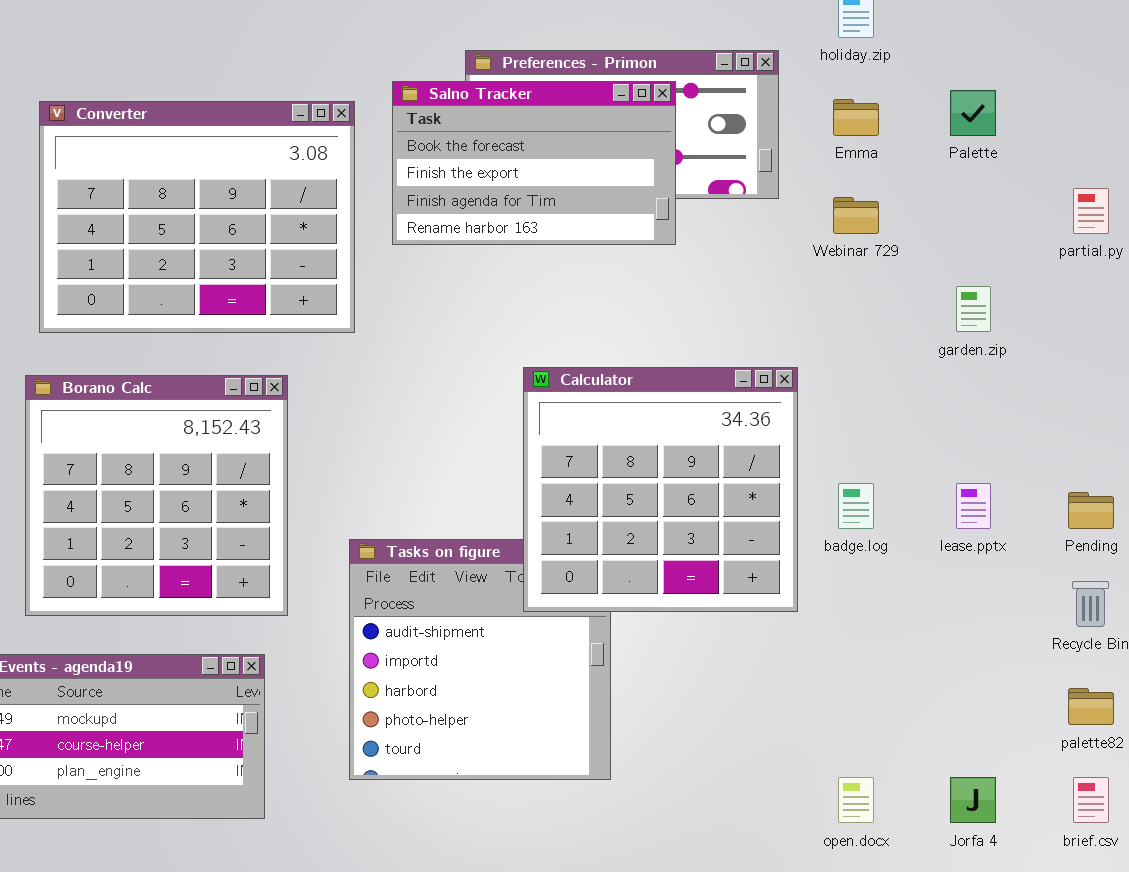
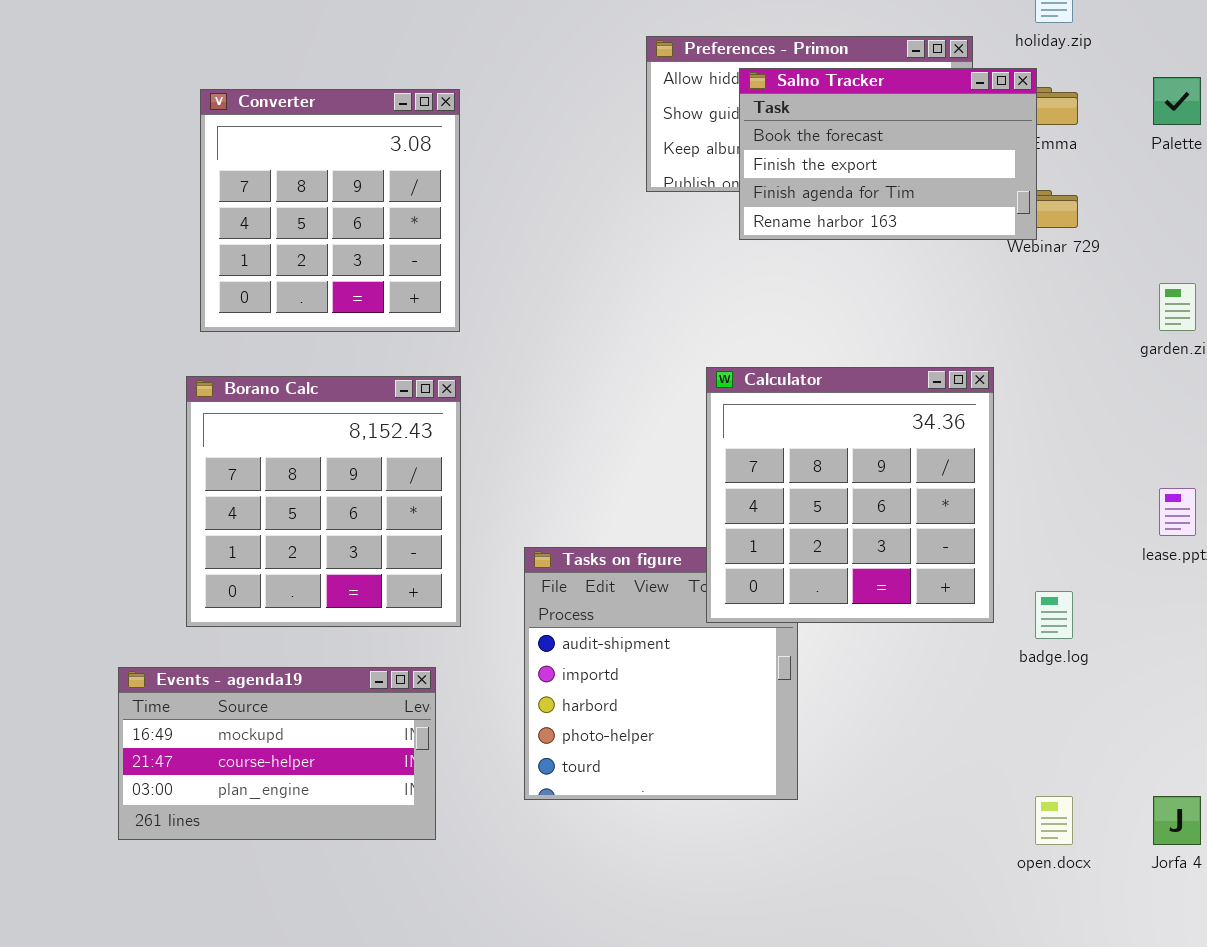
Salno Tracker: [392,81,676,245] -> [739,68,1037,240], moved
Converter: [39,101,355,333] -> [200,89,460,332], resized
badge.log: [838,483,874,529] -> [1035,591,1073,639], moved

